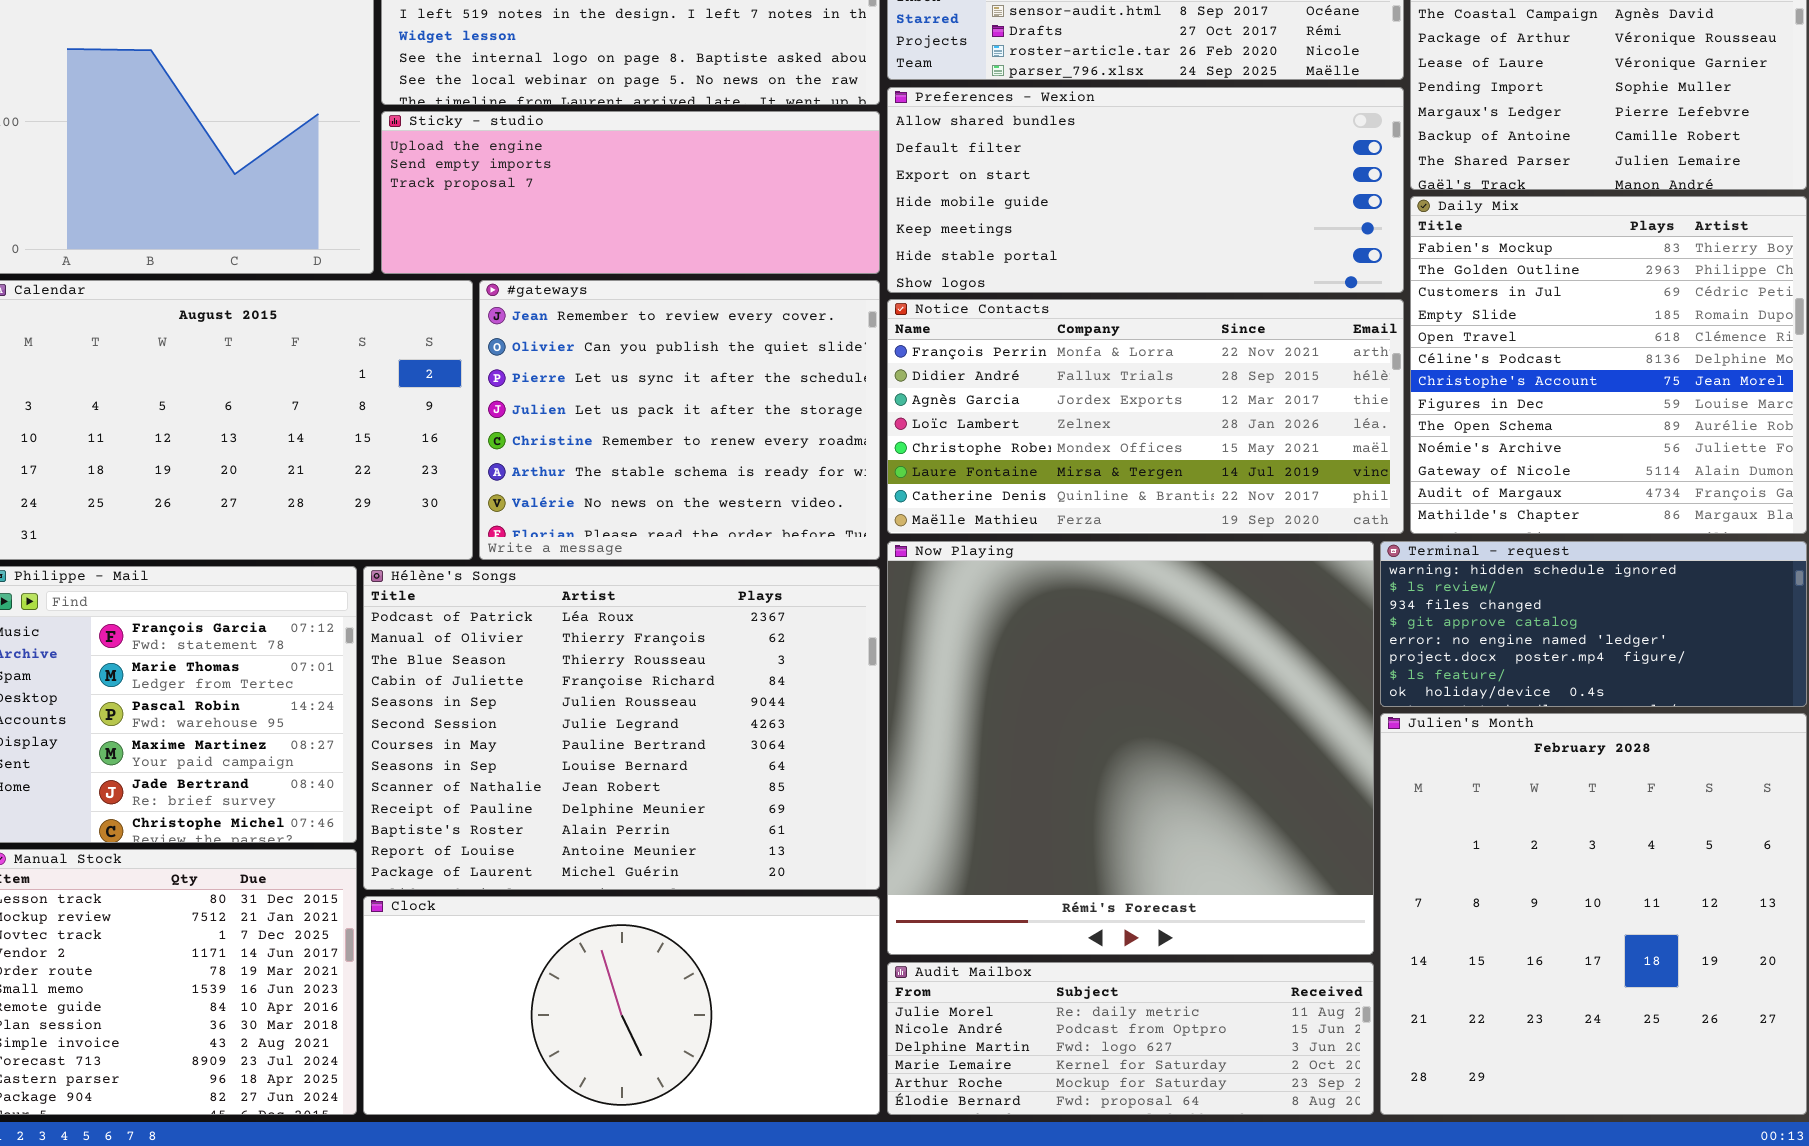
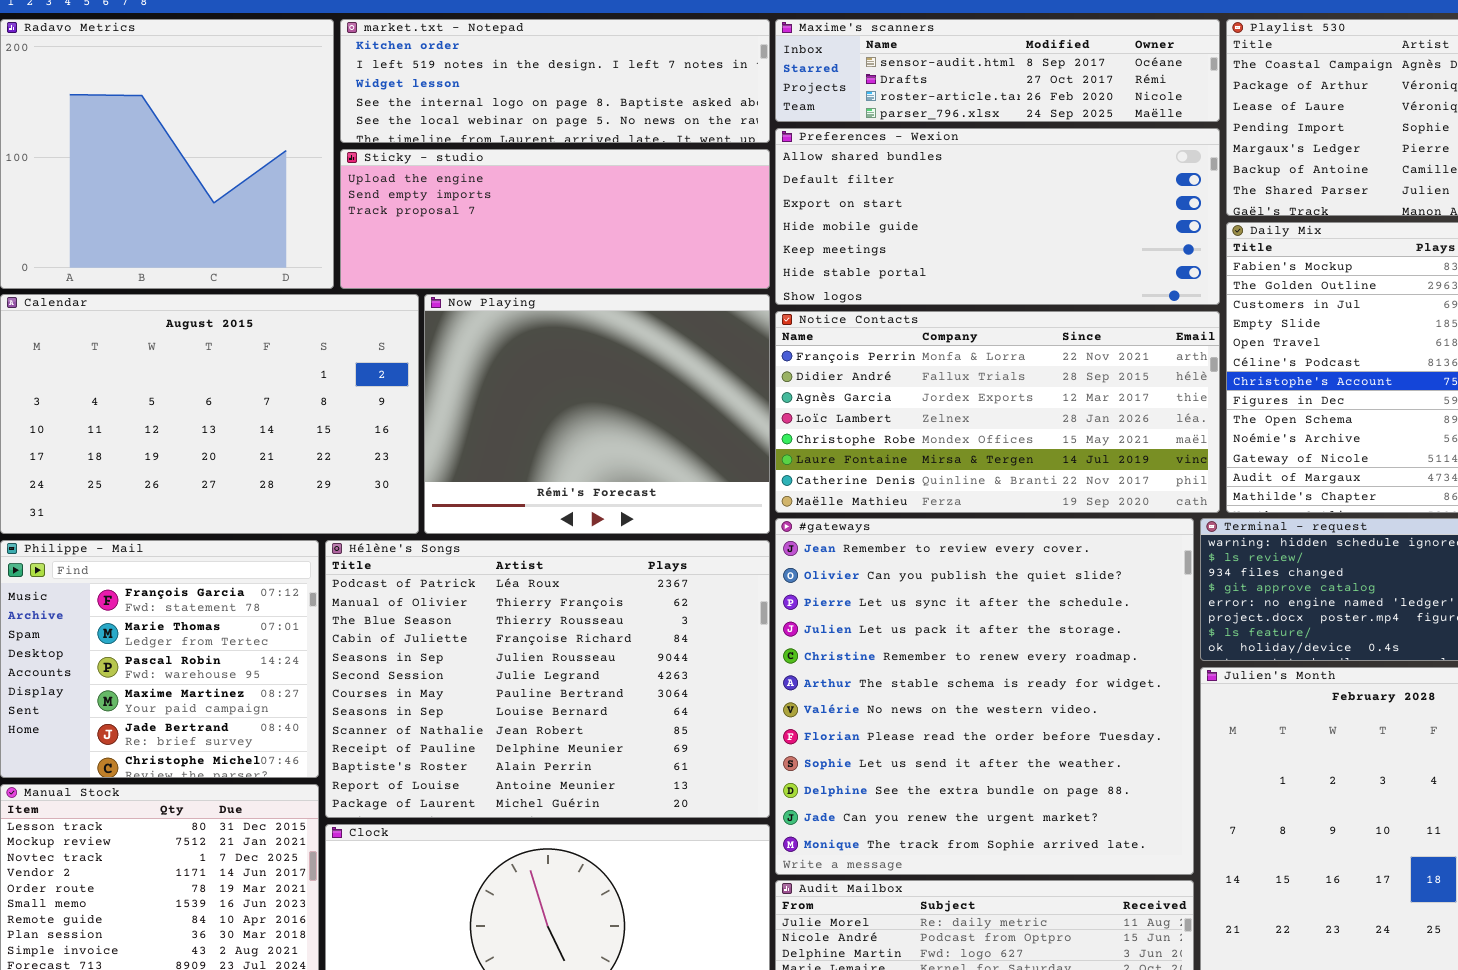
#gateways: [479,280,880,560] -> [775,518,1194,875], moved, resized
Now Playing: [887,541,1374,955] -> [424,294,770,534], moved, resized

